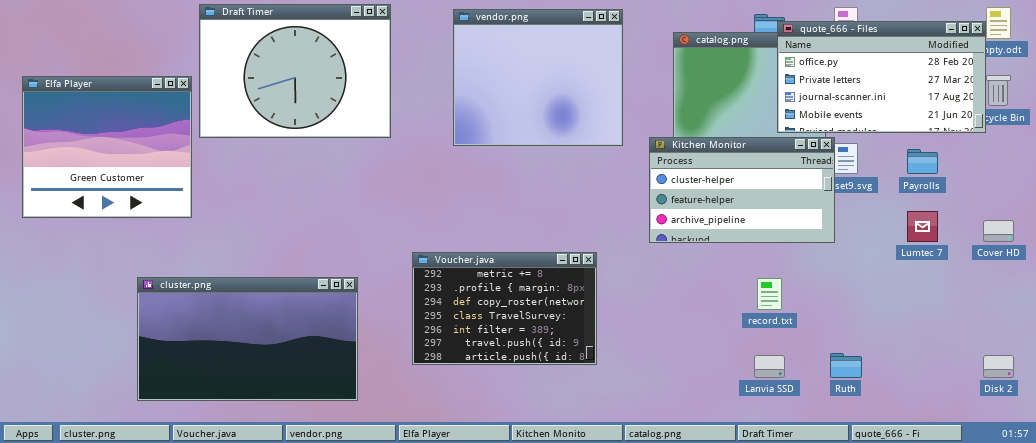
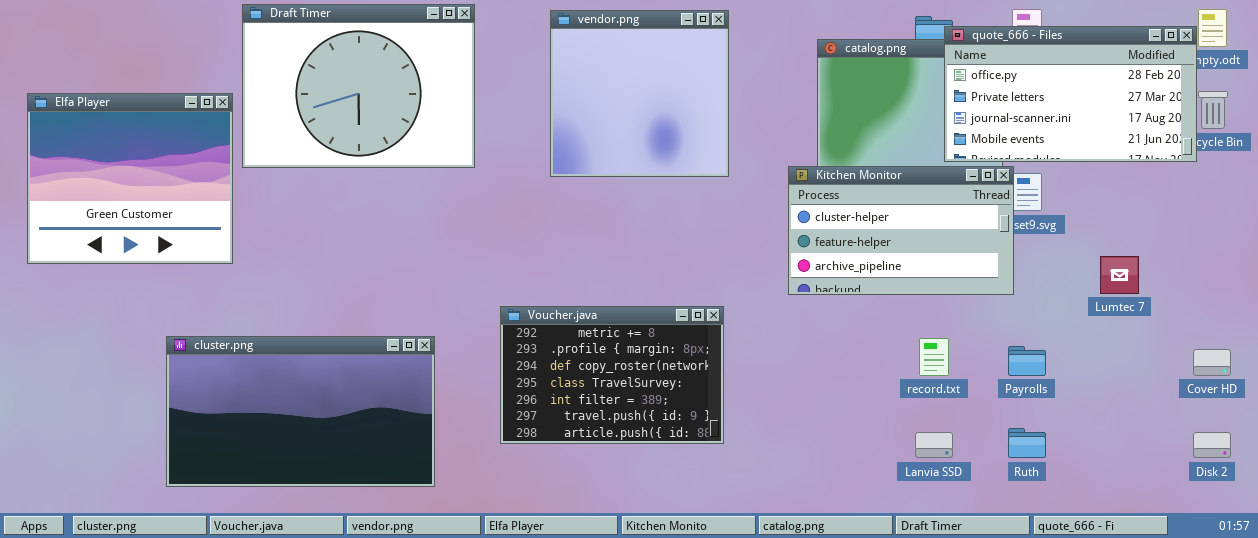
vendor.png: [453,9,623,146] -> [550,10,729,177], resized
Payrolls: [907,149,938,174] -> [1008,346,1046,376], moved
Cover HD: [983,220,1014,242] -> [1193,349,1231,376], moved

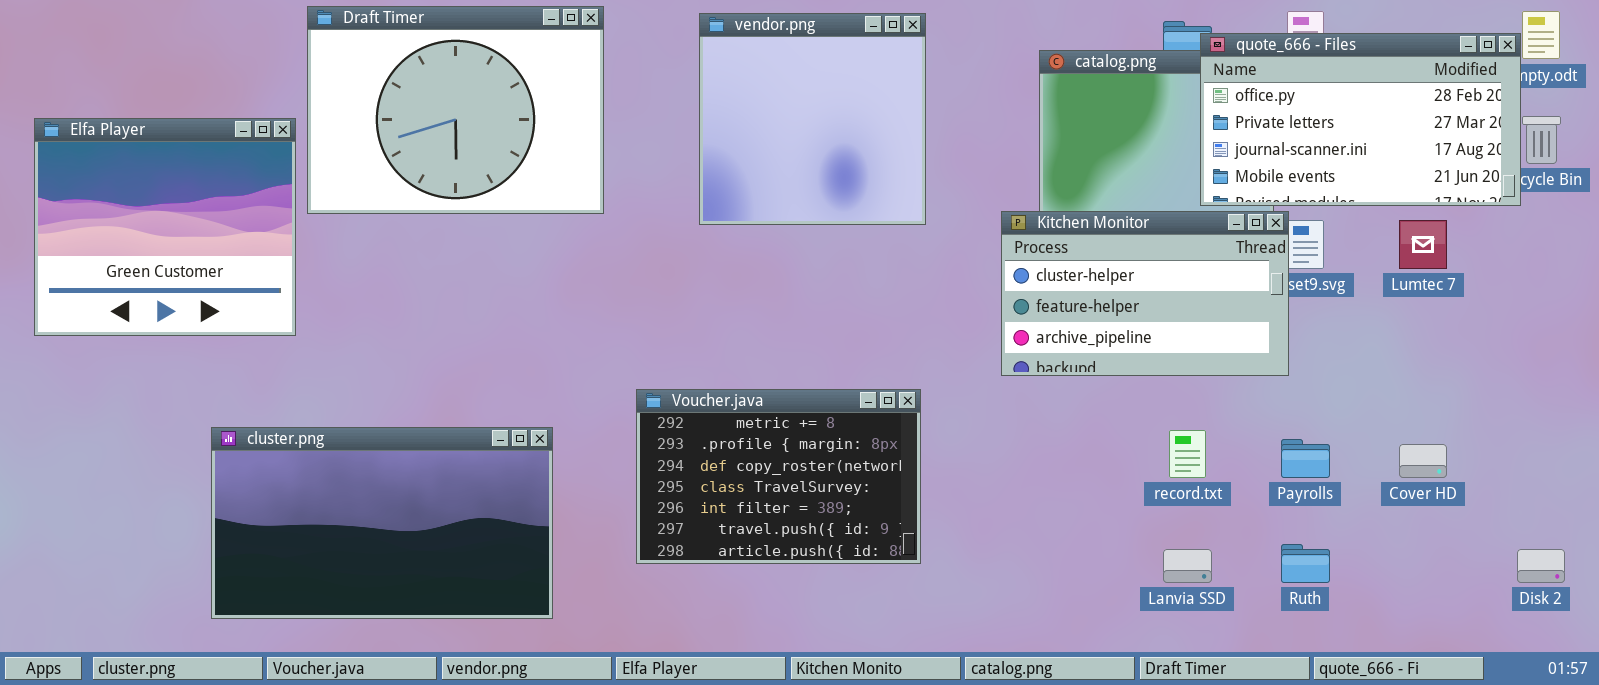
Lumtec 7: [1100,256,1139,294] -> [1399,220,1447,269], moved
Cover HD: [1193,349,1231,376] -> [1399,444,1447,478], moved

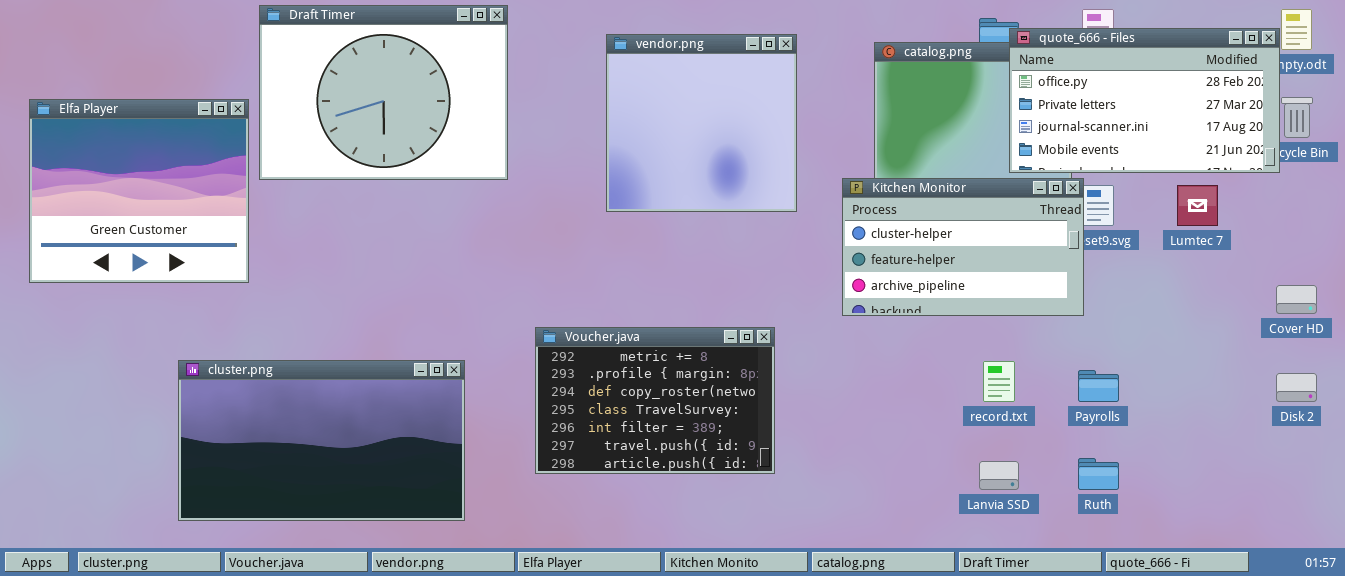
vendor.png: [699,13,926,225] -> [606,34,797,212], moved
Cover HD: [1399,444,1447,478] -> [1276,285,1317,314], moved
Disk 2: [1517,549,1565,583] -> [1276,373,1317,402], moved

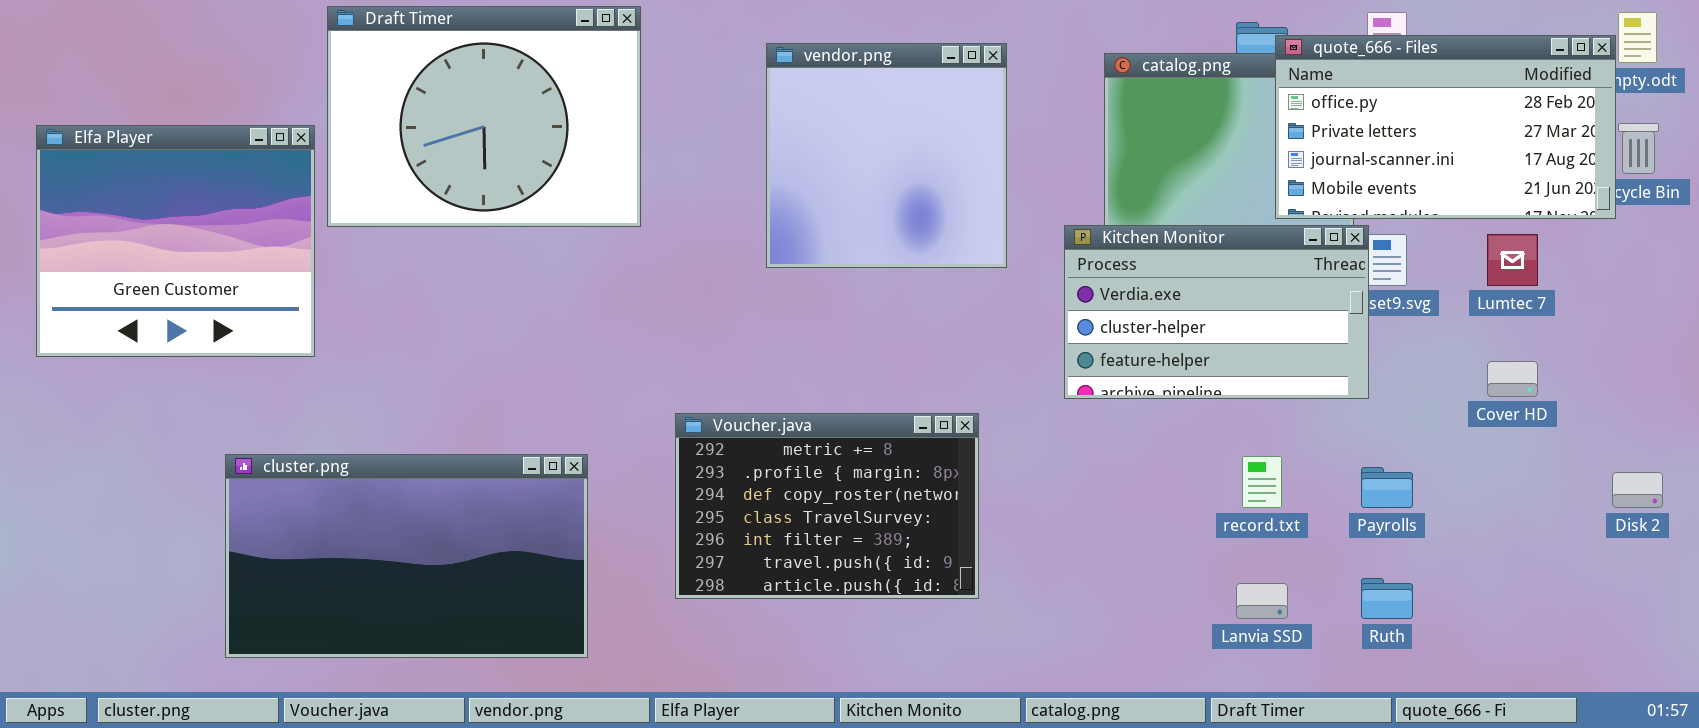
Kitchen Monitor: [842,178,1084,316] -> [1064,225,1369,399], scrolled up 1 row
Cover HD: [1276,285,1317,314] -> [1487,361,1538,397], moved

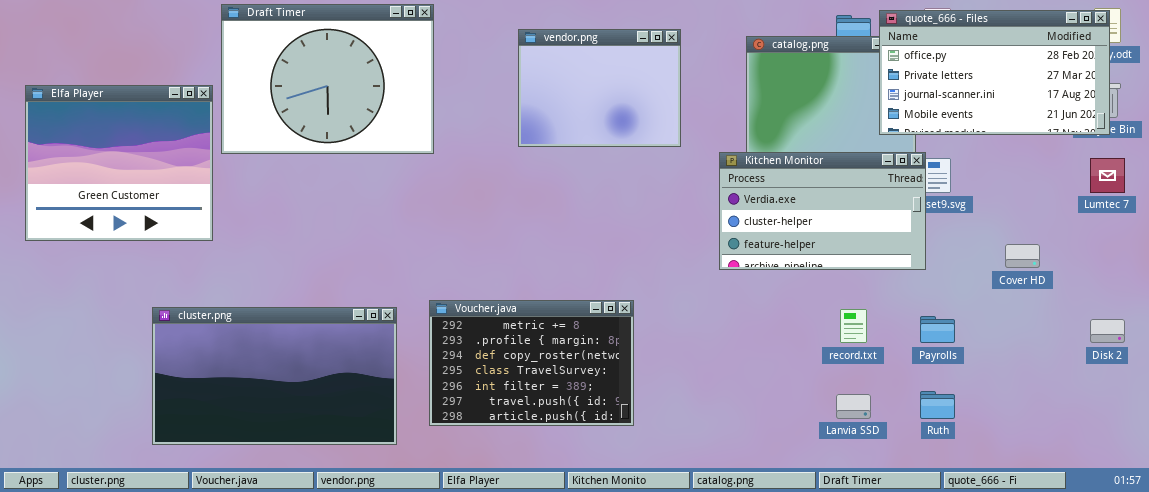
quote_666 - Files: [1275,35,1616,219] -> [879,10,1110,135], moved
vendor.png: [766,43,1007,268] -> [518,29,681,147], resized
Lumtec 7: [1487,234,1538,286] -> [1090,158,1125,193], moved
Voucher.java: [675,413,979,599] -> [429,300,634,426], moved

